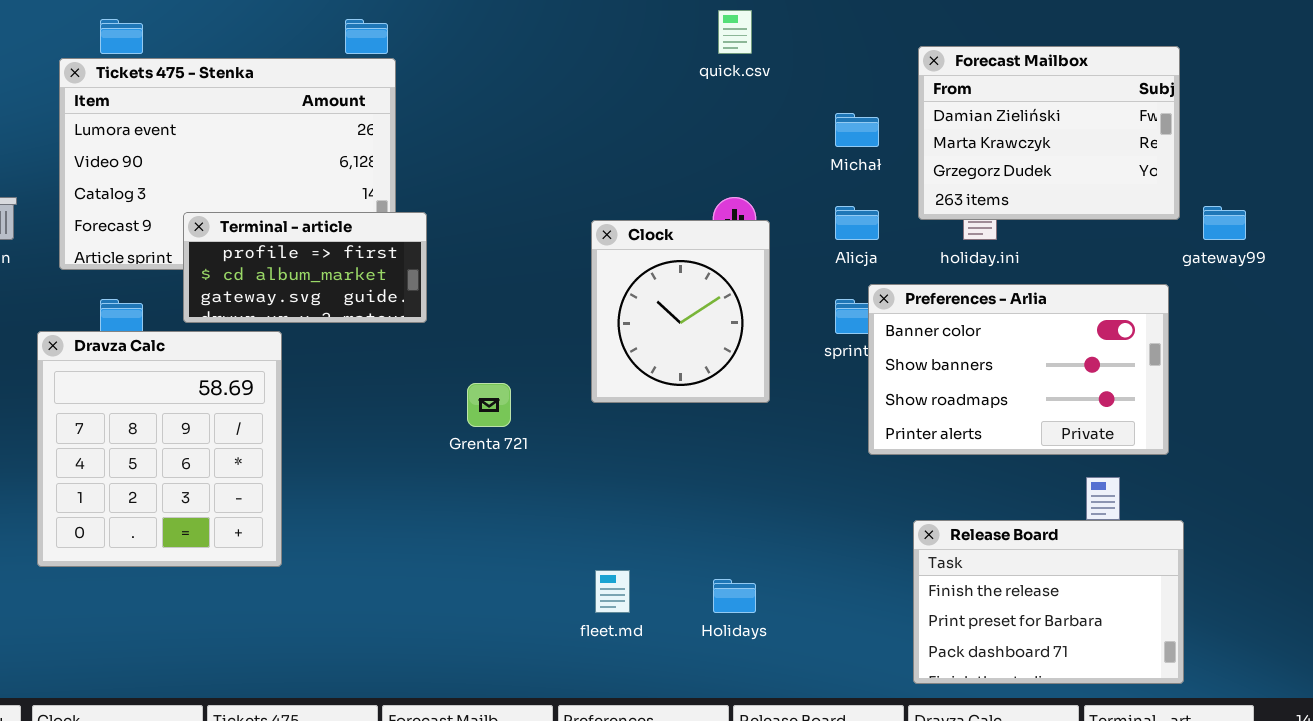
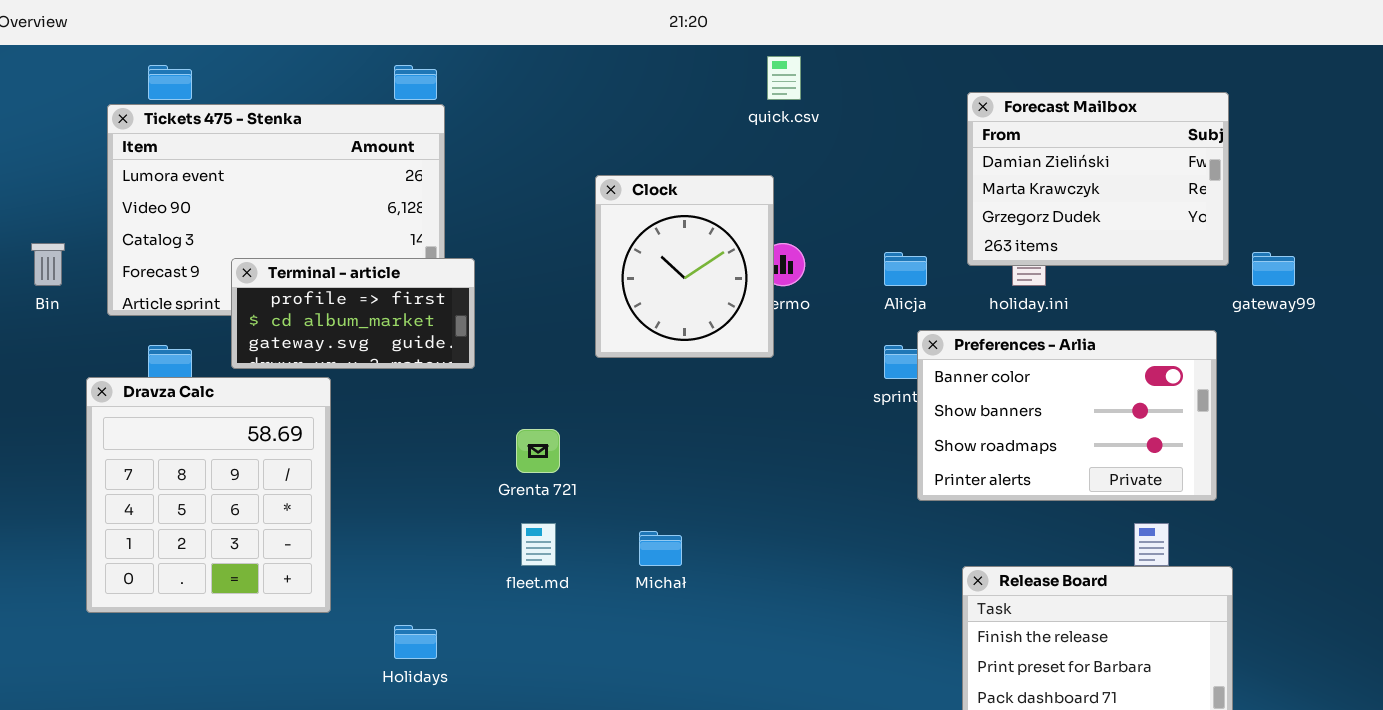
Michał: [835,113,879,147] -> [639,531,682,566], moved
Clock: [591,220,770,403] -> [595,175,774,358], moved
fleet.md: [595,570,630,613] -> [521,523,556,566], moved
Holidays: [713,579,756,613] -> [394,625,437,659], moved

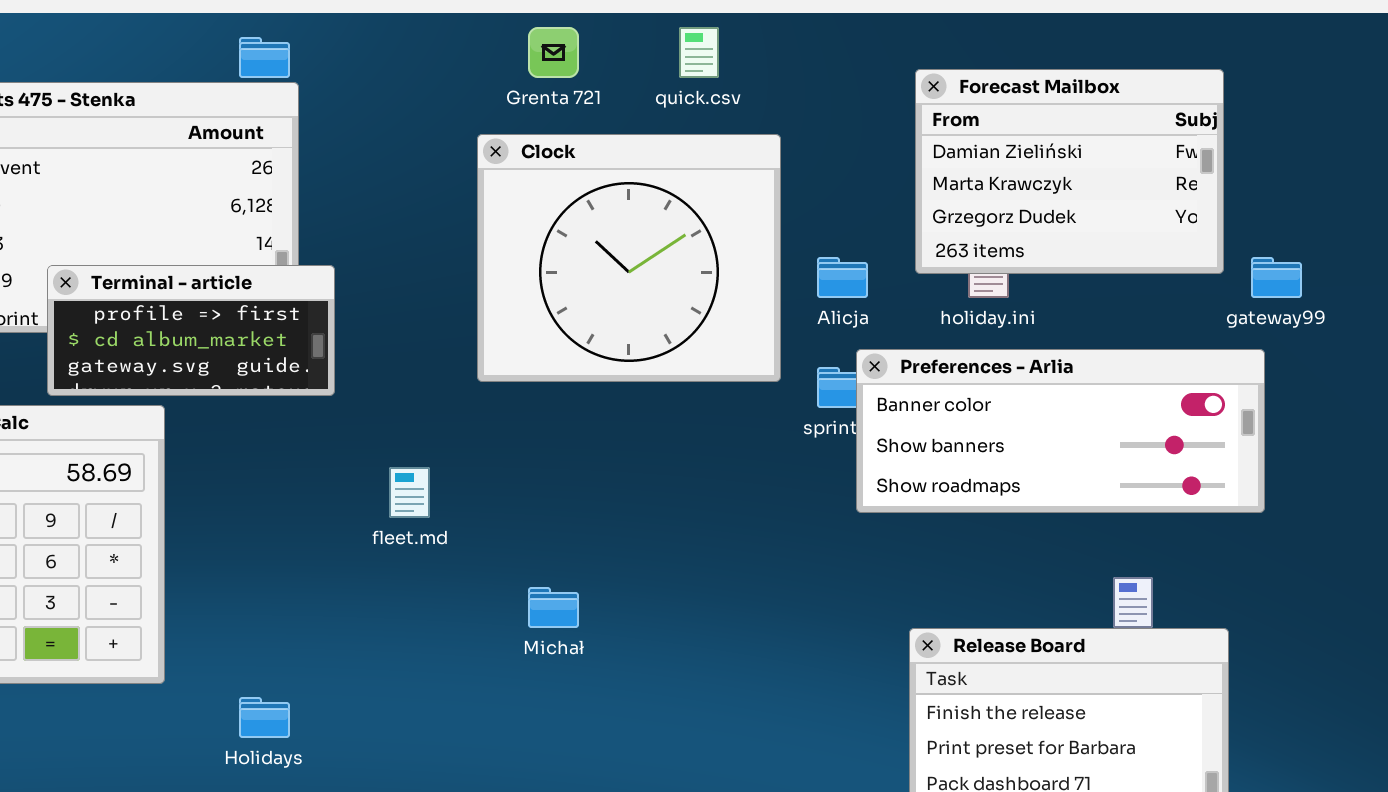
Clock: [595,175,774,358] -> [477,134,781,382], resized
Preferences - Arlia: [917,330,1217,501] -> [856,349,1265,513], resized
Grenta 721: [516,429,560,473] -> [528,27,579,78], moved
fleet.md: [521,523,556,566] -> [389,467,430,518], moved

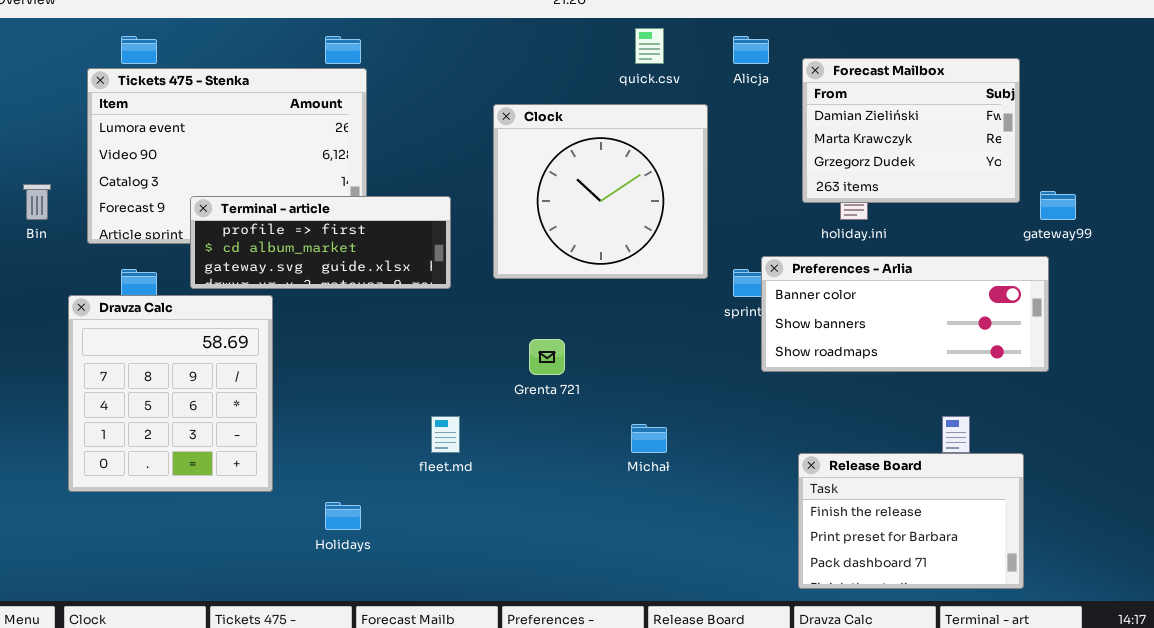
Grenta 721: [528,27,579,78] -> [529,339,565,375], moved
Alicja: [817,257,868,298] -> [733,36,769,64], moved
Terminal - article: [47,265,335,396] -> [190,196,451,289], resized
fleet.md: [389,467,430,518] -> [431,416,460,453], moved
Michał: [528,587,579,628] -> [631,424,667,453], moved

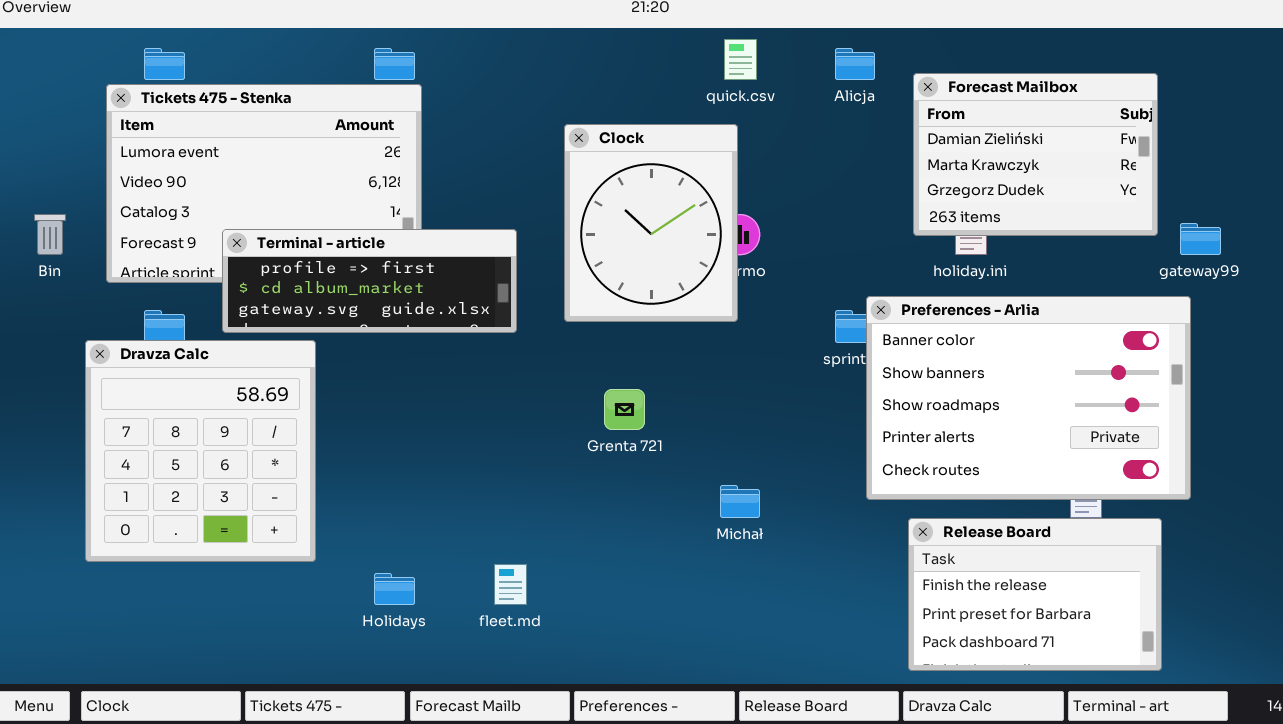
Clock: [493,104,708,279] -> [564,124,738,322], resized
Preferences - Arlia: [761,256,1049,372] -> [866,296,1191,500], resized
fleet.md: [431,416,460,453] -> [494,564,527,605], moved

